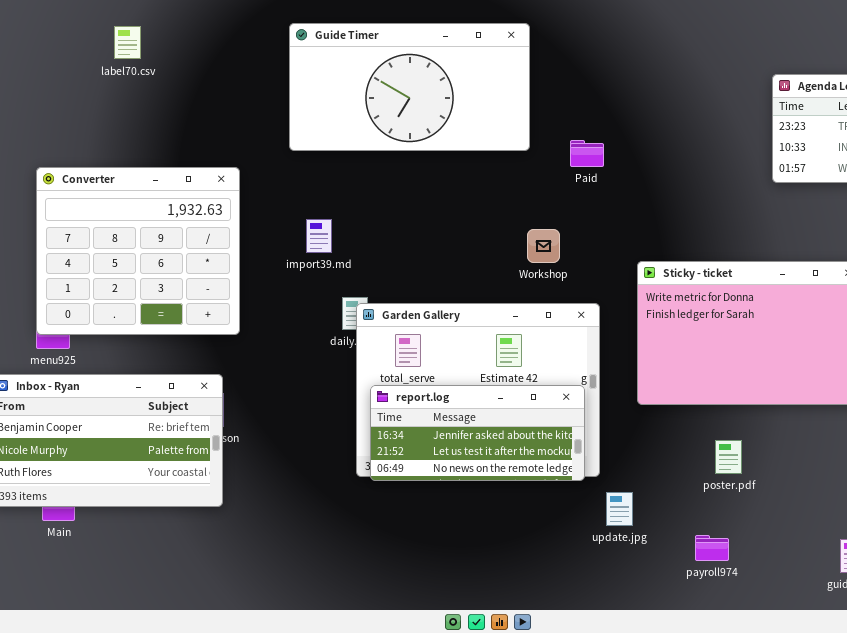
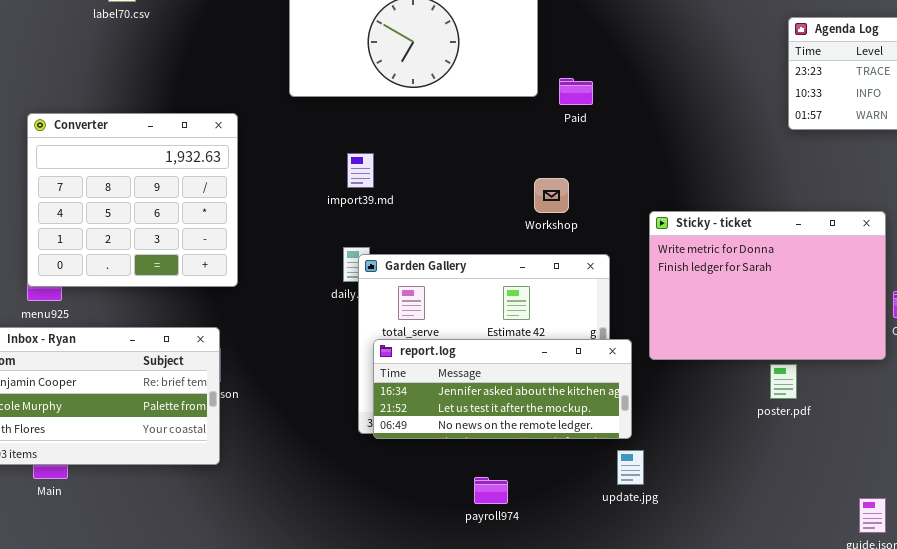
Paid: [570,140,604,167] -> [559,78,593,105], moved
import39.md: [306,219,332,253] -> [347,153,374,188], moved
report.log: [370,385,585,481] -> [373,339,632,439], resized
poster.pdf: [715,440,742,474] -> [770,364,797,399], moved
payroll974: [695,535,729,561] -> [474,477,508,504], moved

